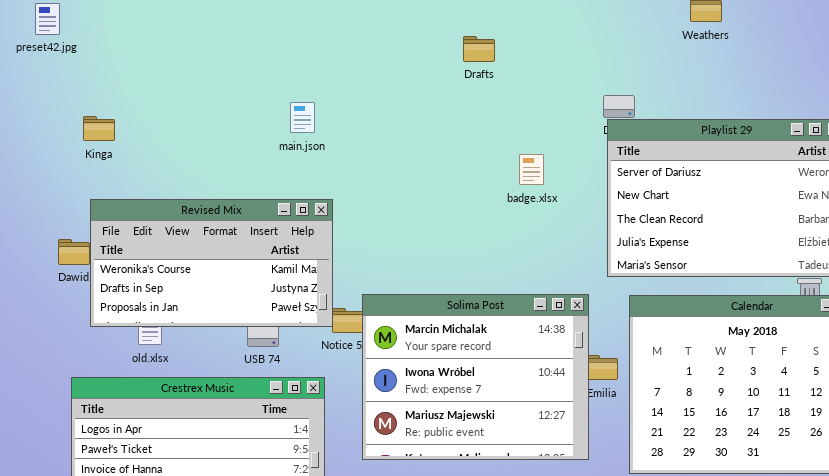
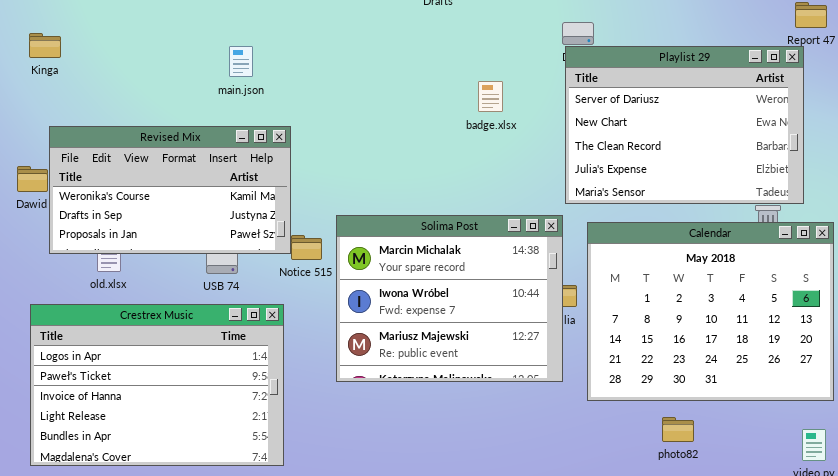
main.json: [290,102,315,133] -> [229,46,253,77], moved
Kinga: [83,116,115,141] -> [29,33,61,58], moved
Solima Post: [362,294,589,460] -> [336,215,563,382], moved

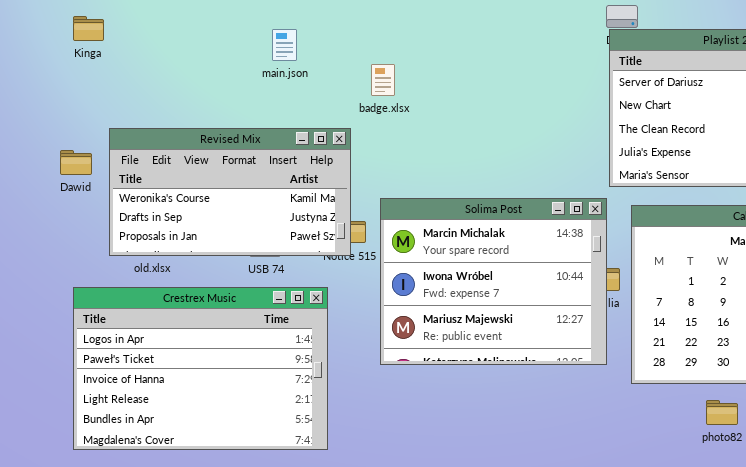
badge.xlsx: [478,81,503,112] -> [371,64,395,96], moved
Revised Mix: [49,126,291,254] -> [109,128,351,256], moved

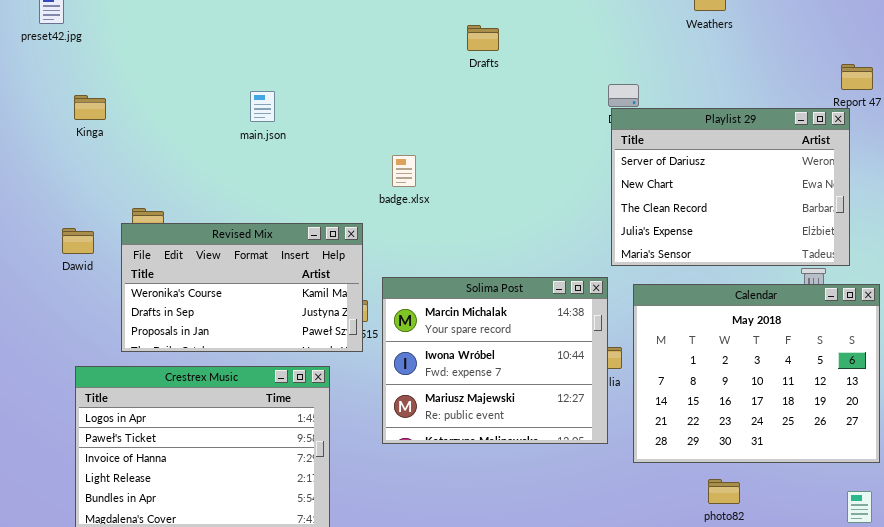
main.json: [272,29,297,61] -> [250,91,275,122], moved
badge.xlsx: [371,64,395,96] -> [392,155,416,187], moved
Revised Mix: [109,128,351,256] -> [121,223,363,352], moved

